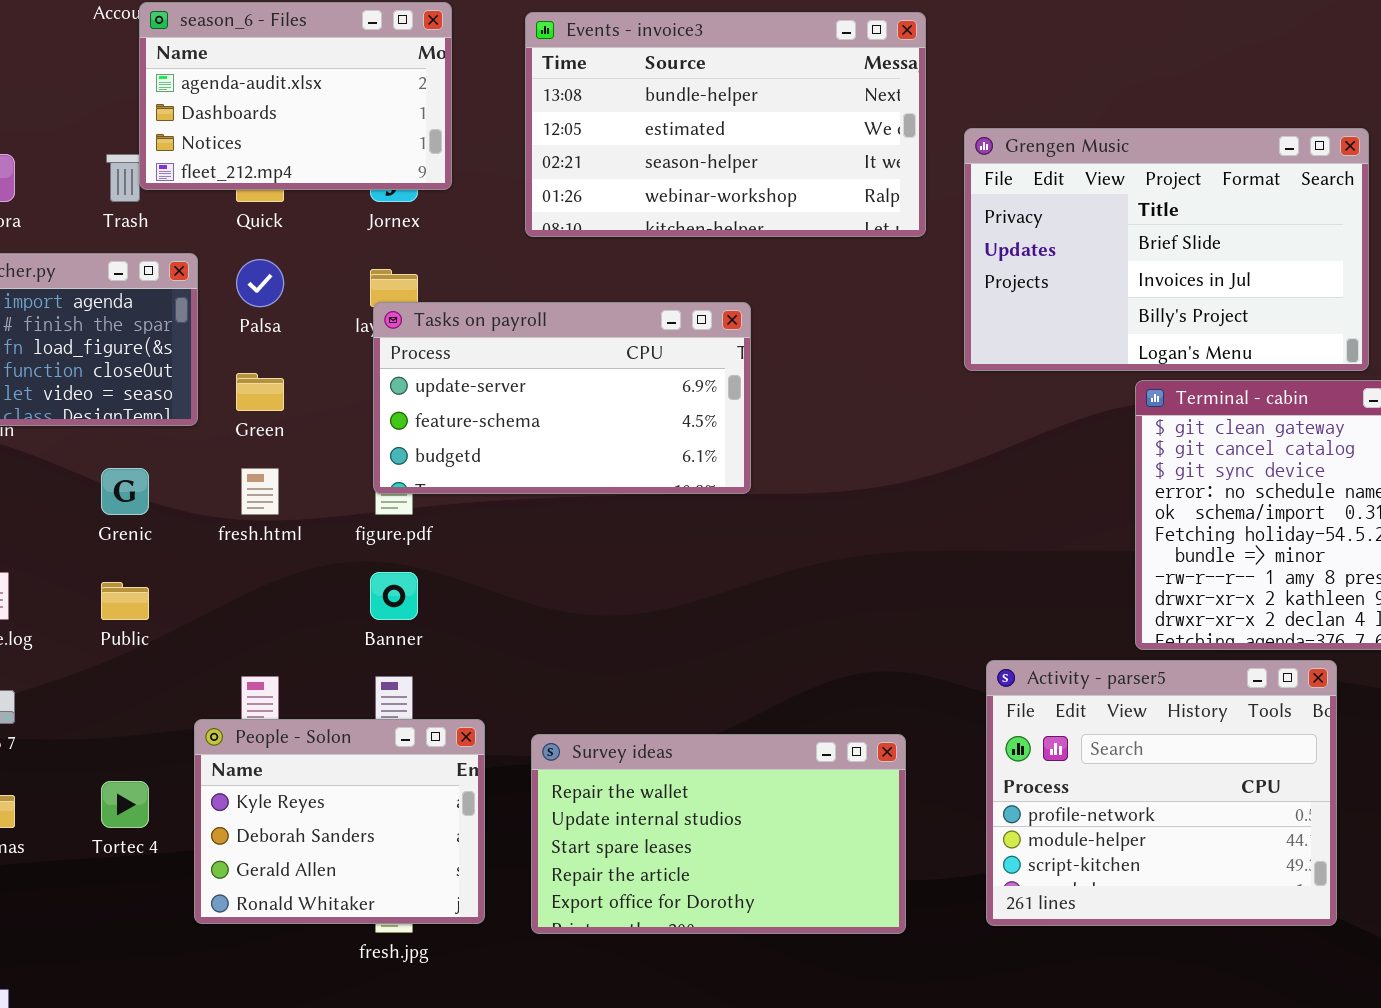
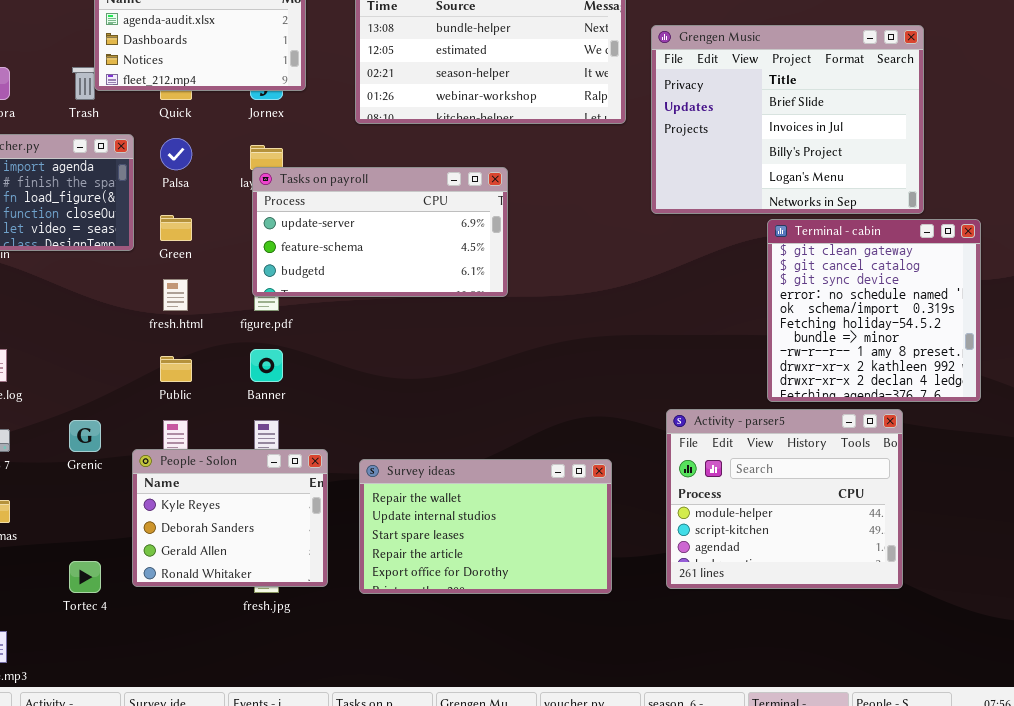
Grengen Music: [964,128,1369,371] -> [651,25,924,214], resized
Grenic: [101,468,149,515] -> [69,420,101,452], moved
Public: [101,582,149,620] -> [160,356,192,382], moved
Activity - parser5: [986,660,1337,926] -> [666,409,903,589], scrolled down 1 row
Tortec 4: [101,781,149,828] -> [69,561,101,593], moved

